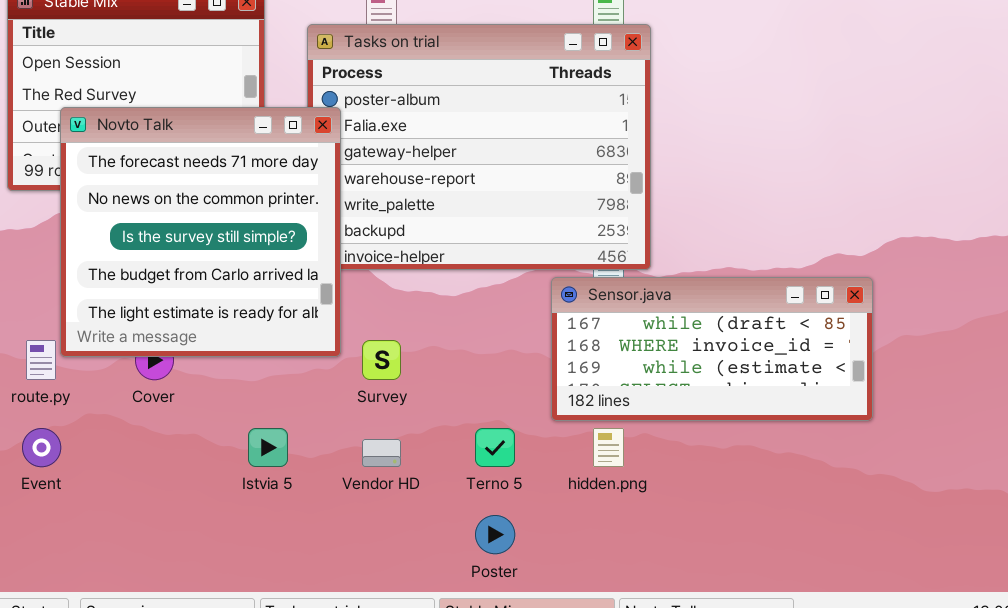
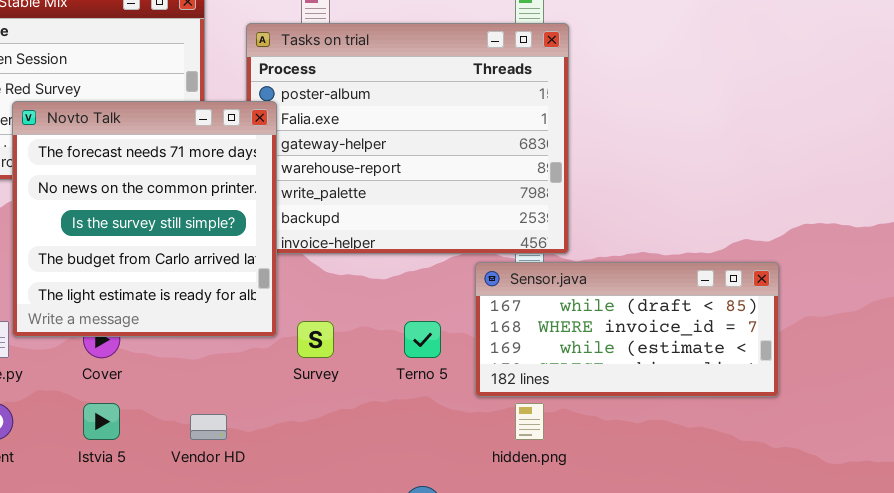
Istvia 5: [248,428,288,467] -> [83,403,120,440], moved
Terno 5: [475,428,515,467] -> [404,321,441,358], moved
Vendor HD: [362,439,401,467] -> [190,414,227,440], moved

